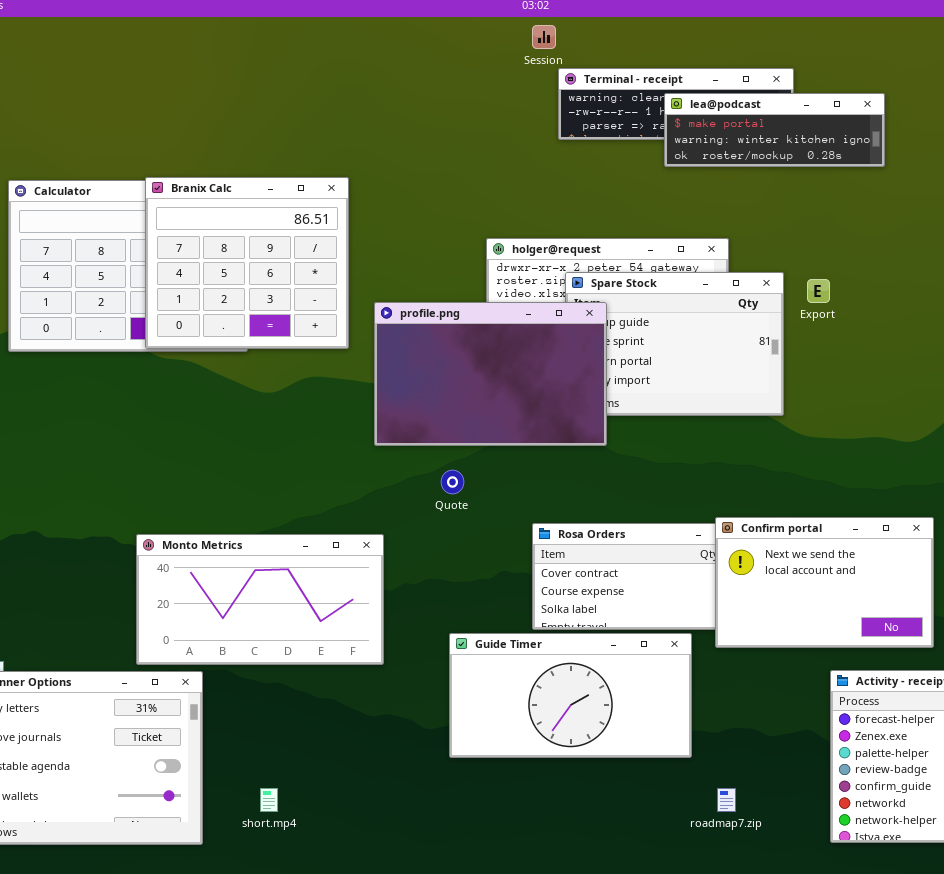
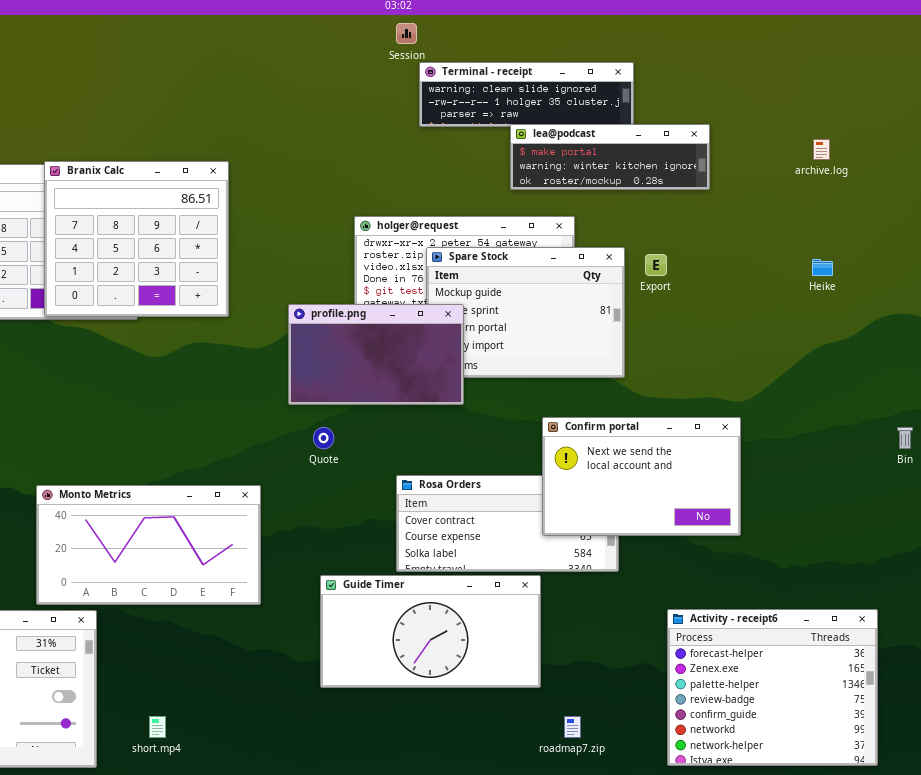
lea@podcast: [664,93,885,167] -> [510,124,710,190], moved
profile.png: [374,302,607,446] -> [288,304,464,405], resized
Confirm portal: [715,517,934,648] -> [542,417,741,536], moved

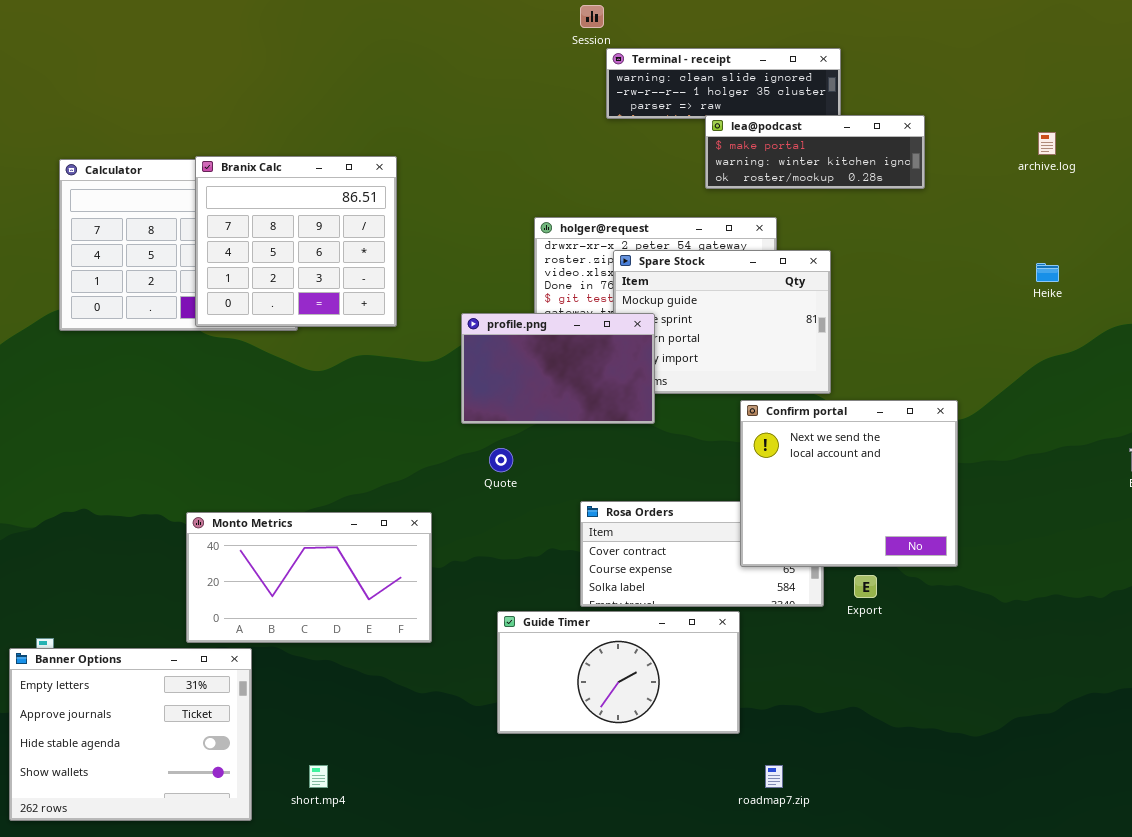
Export: [645,254,667,276] -> [854,575,877,598], moved
Confirm portal: [542,417,741,536] -> [740,400,958,567], resized
Activity - receipt6: [667,609,878,766] -> none, closed

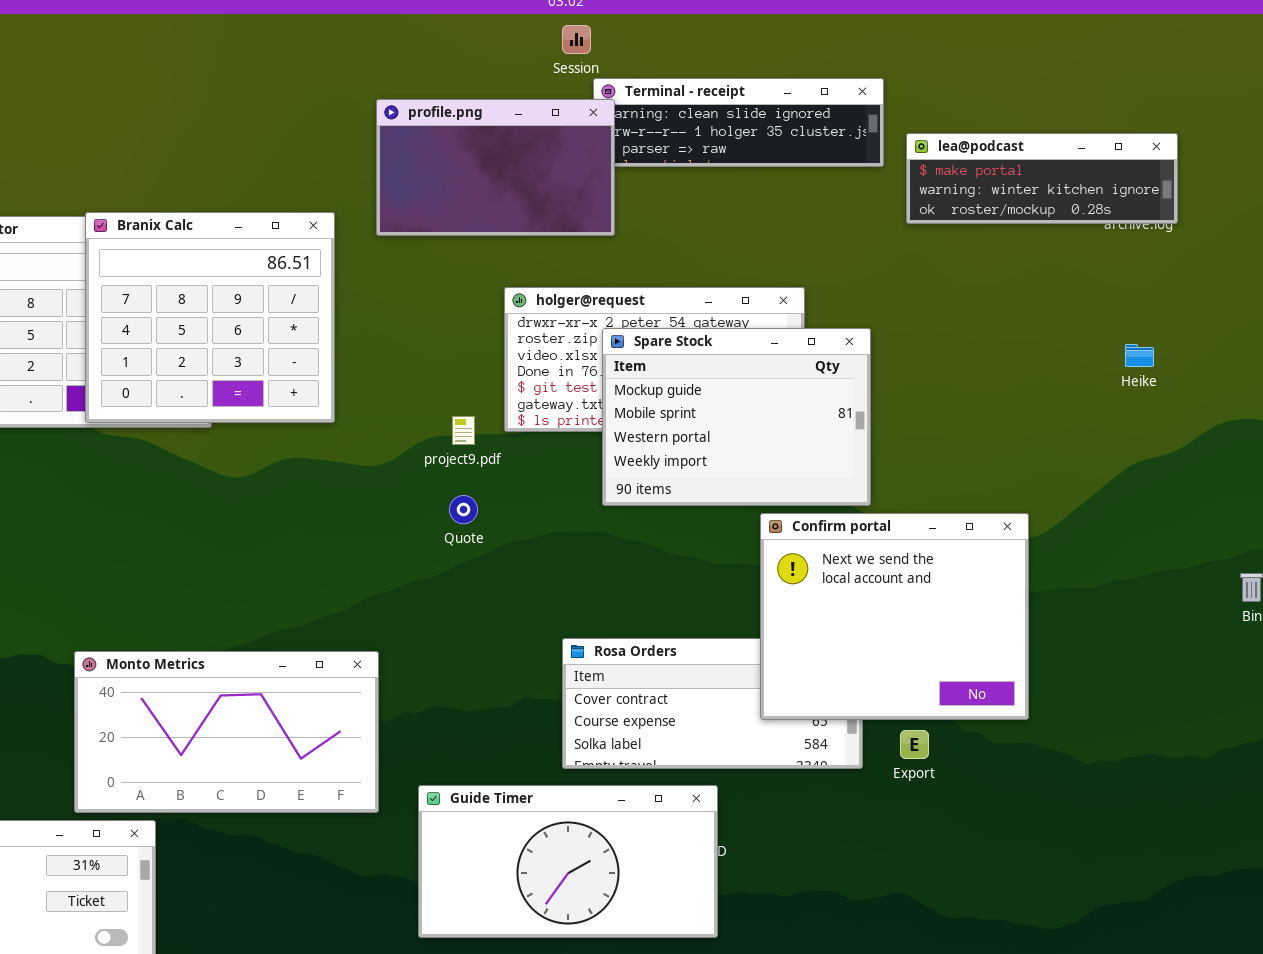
lea@podcast: [705,115,925,189] -> [906,133,1178,224], moved
profile.png: [461,313,655,424] -> [376,99,615,236], moved
Quote: [489,448,513,472] -> [449,495,478,524], moved
Guide Timer: [497,611,740,734] -> [418,785,718,938], moved

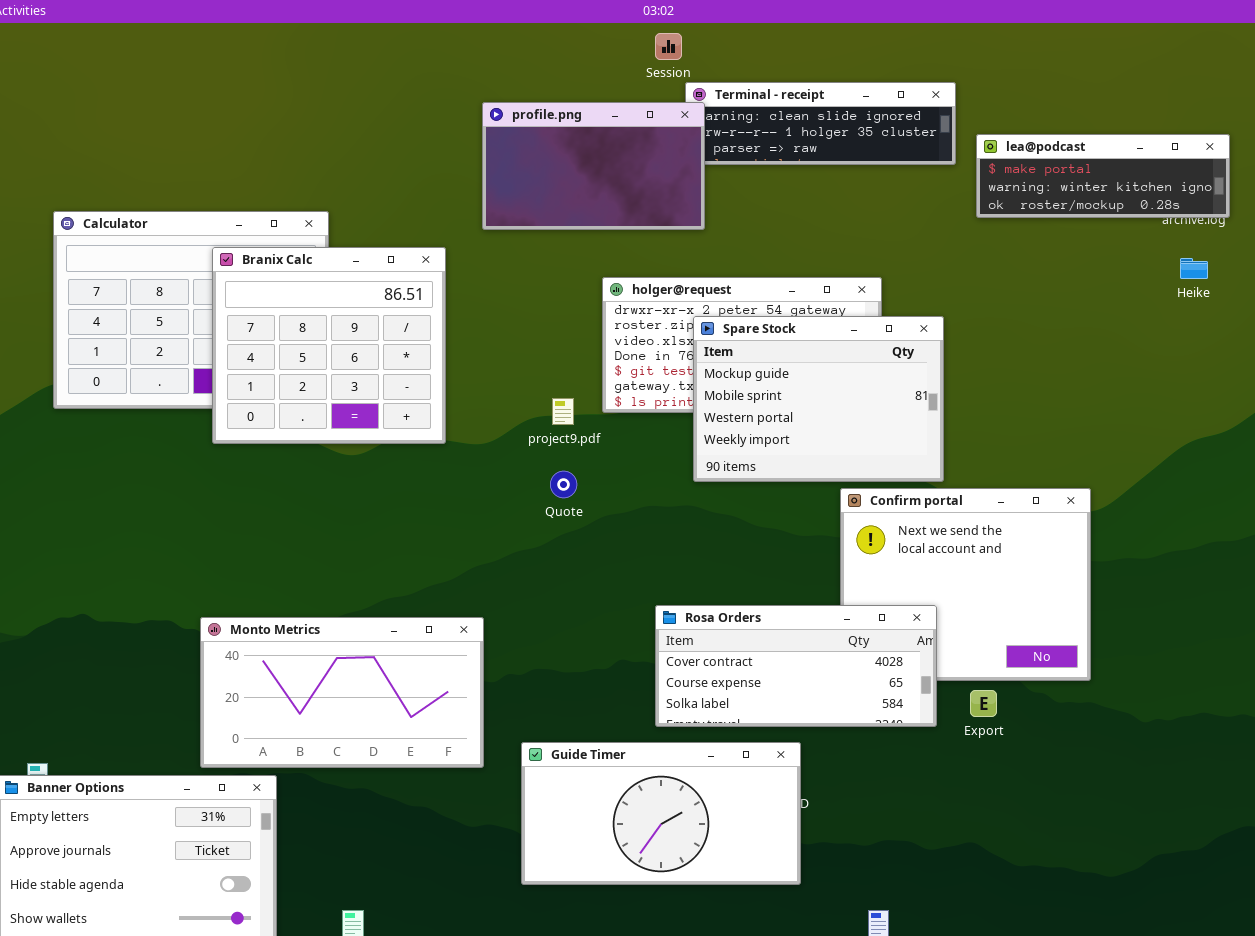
Branix Calc: [85,212,335,423] -> [212,247,446,444], moved
Heike: [1125,344,1154,367] -> [1180,258,1208,279], moved
Rosa Orders: [562,638,863,769] -> [655,605,937,727], raised

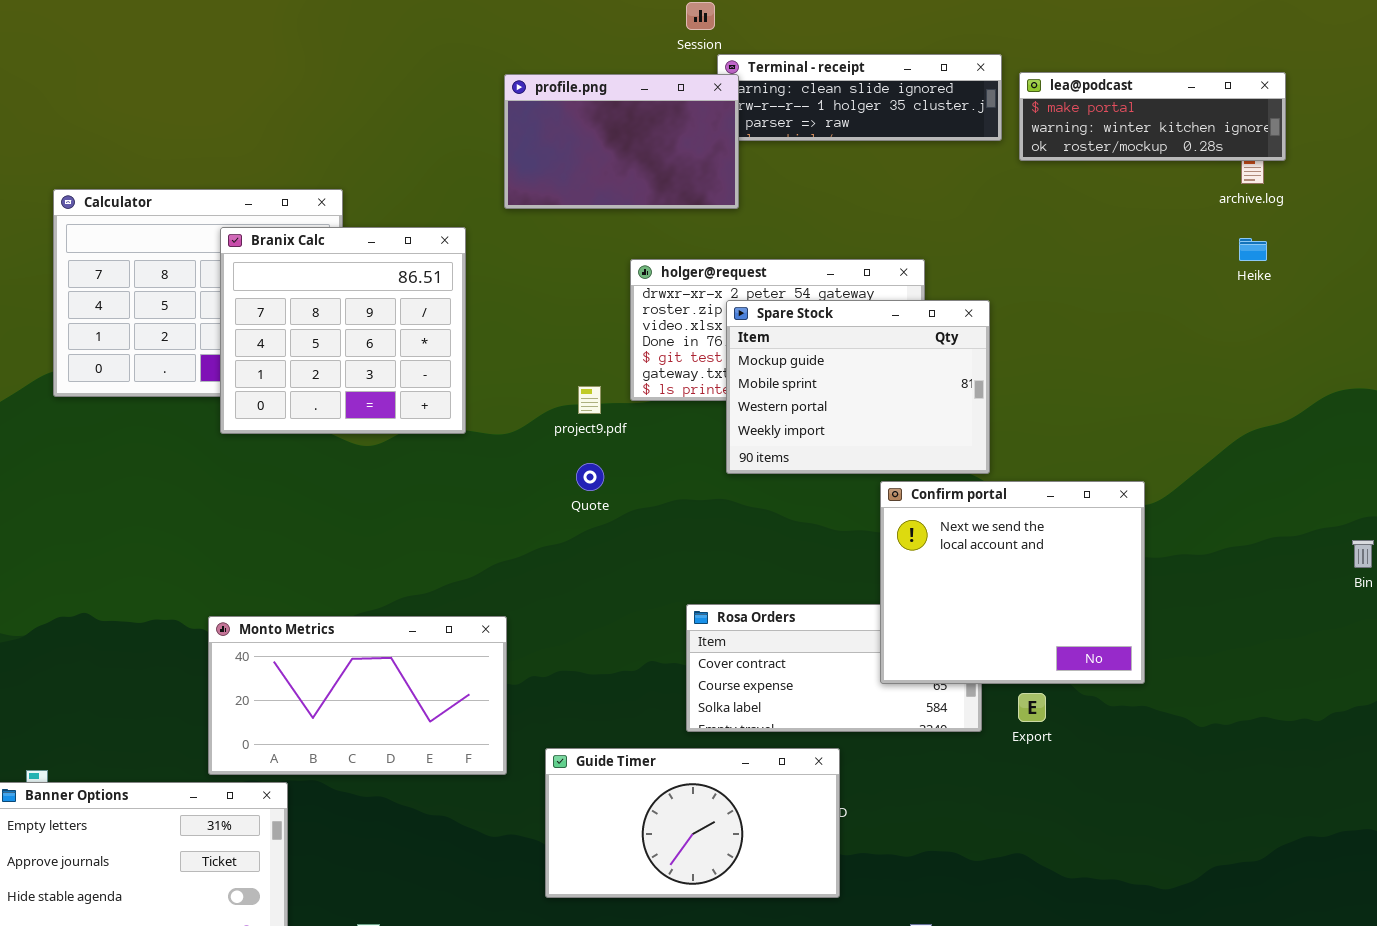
lea@podcast: [976,134,1230,218] -> [1019,72,1286,161], moved
Confirm portal: [840,488,1091,681] -> [880,481,1145,684], raised

